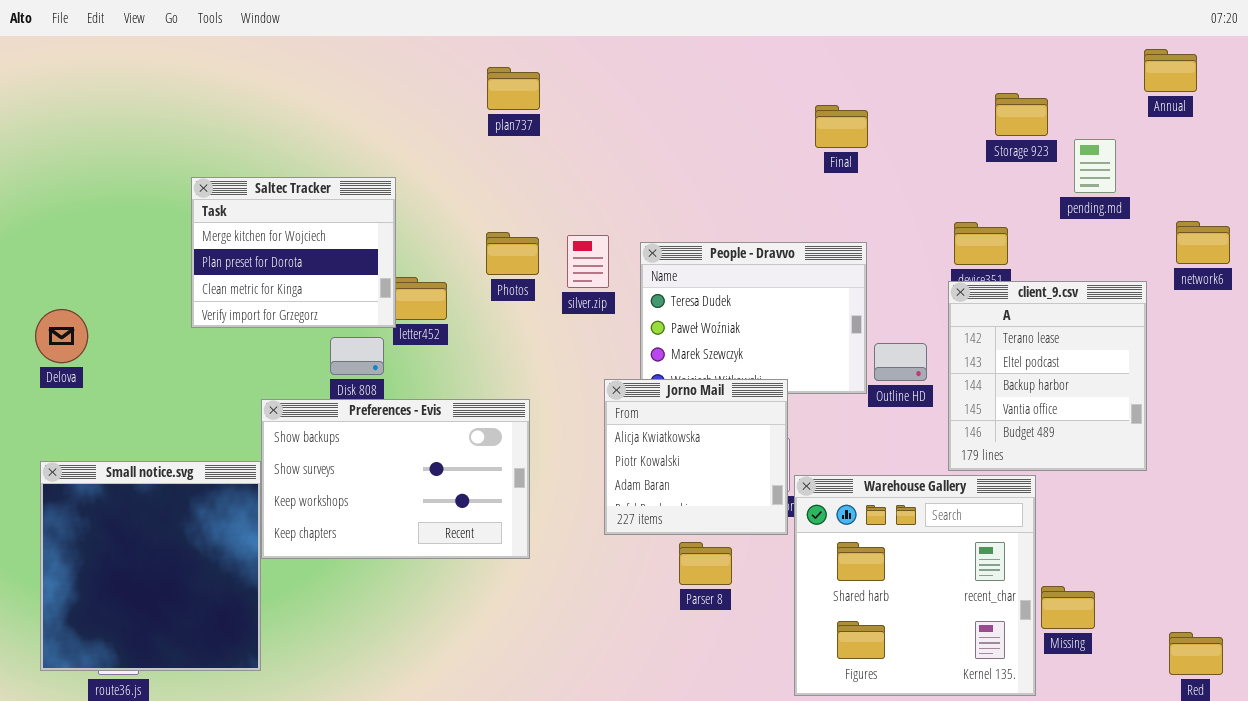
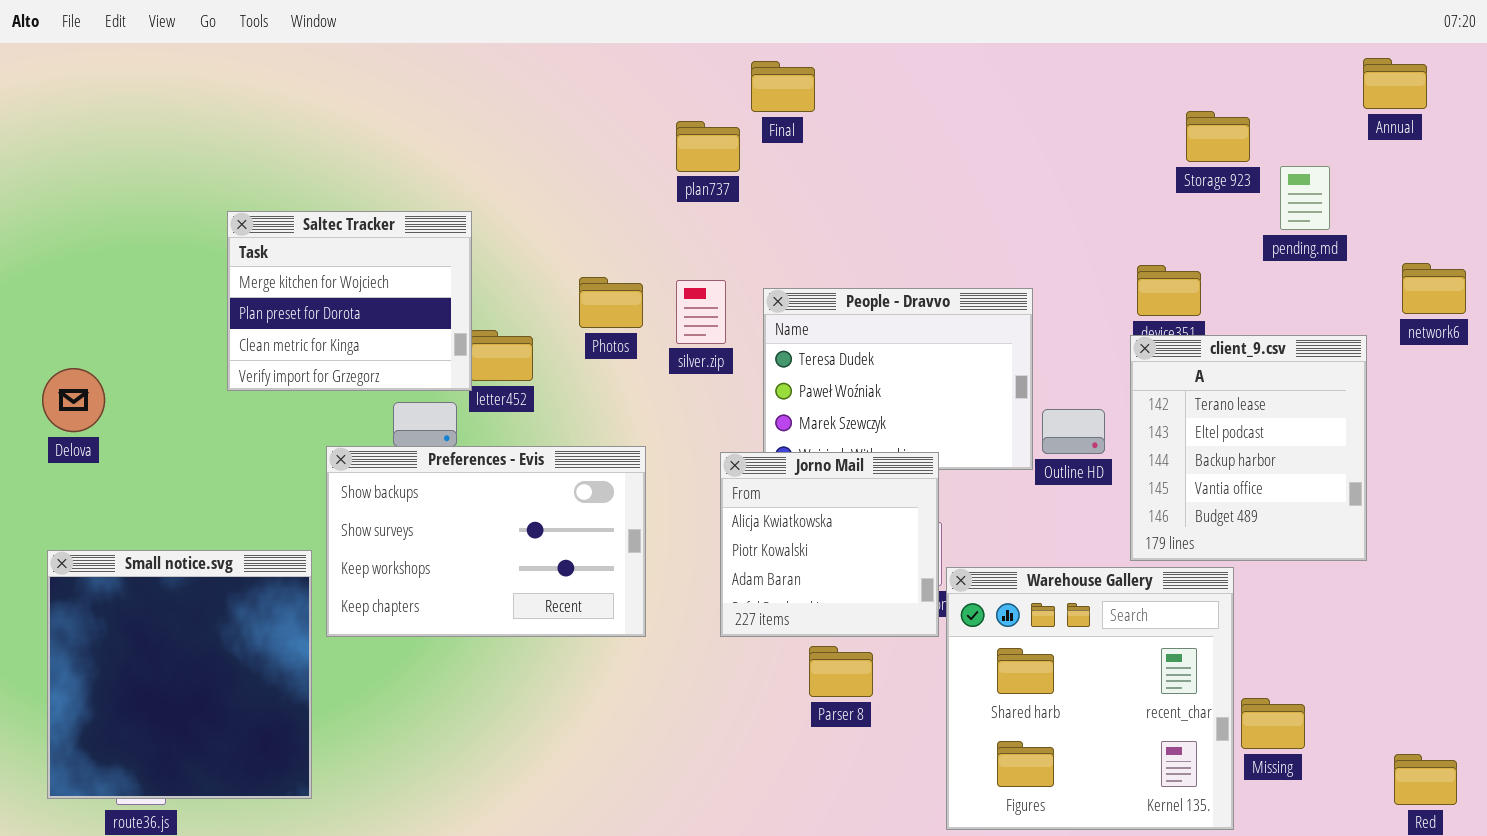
plan737: [487,67,540,110] -> [676,121,740,172], moved
Final: [815,105,868,148] -> [751,61,815,112], moved
Preferences - Evis: [261,399,530,559] -> [326,446,646,637], moved

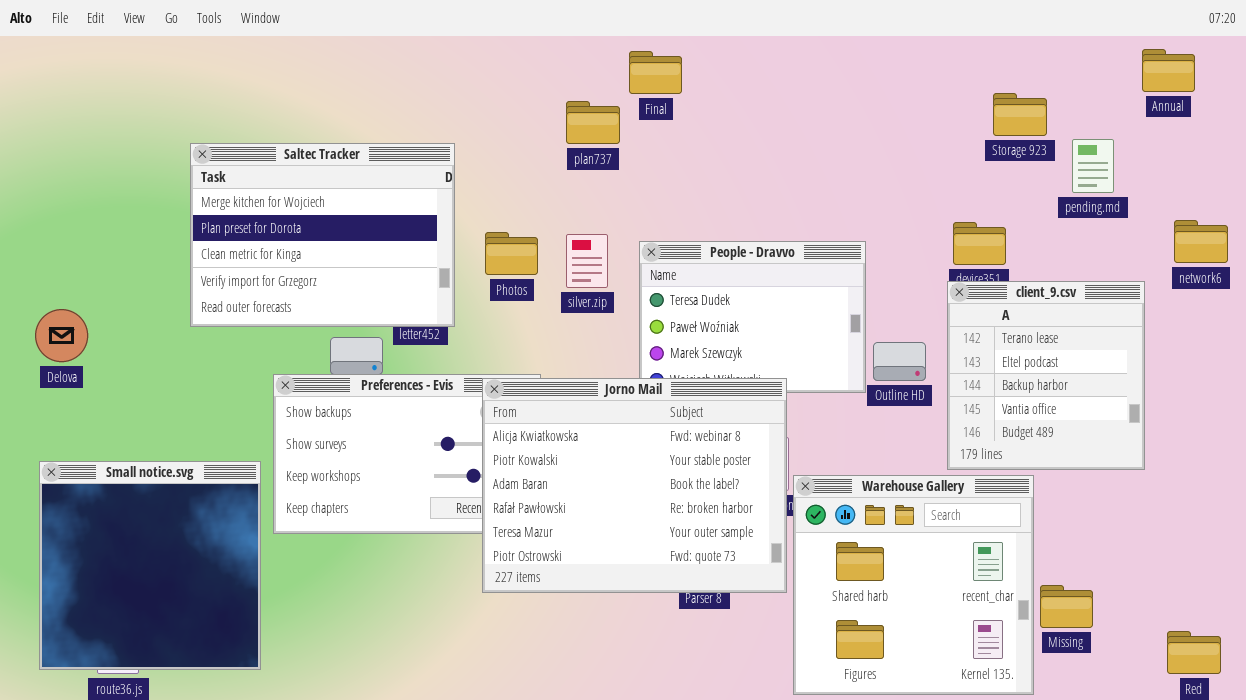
Saltec Tracker: [227,211,472,391] -> [190,143,455,327], resized
Jorno Mail: [720,452,939,637] -> [482,378,787,593], resized

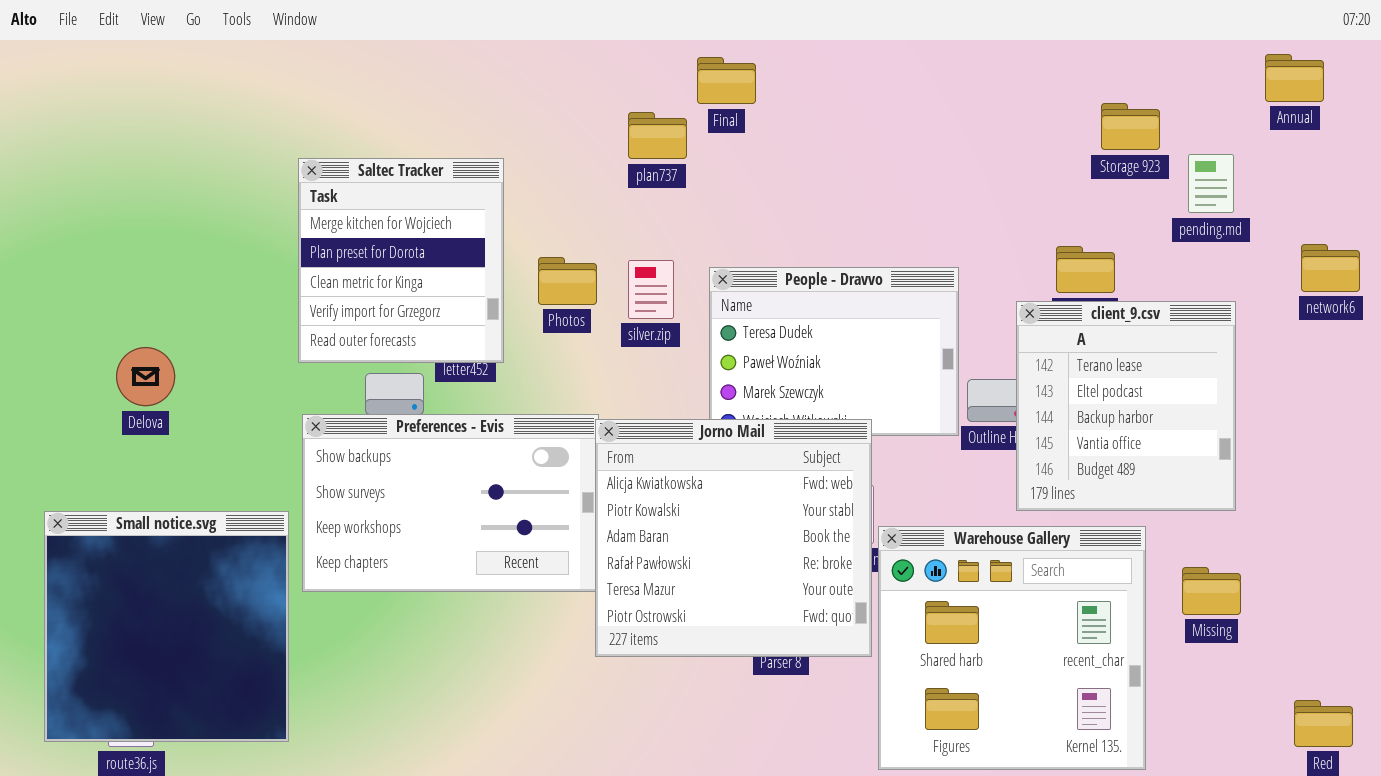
Saltec Tracker: [190,143,455,327] -> [298,158,504,363], resized
client_9.csv: [947,281,1145,470] -> [1016,301,1236,511], moved
Delova: [35,309,88,362] -> [116,347,175,406], moved
Jorno Mail: [482,378,787,593] -> [595,419,872,657], resized
Missing: [1040,585,1093,628] -> [1182,567,1241,615], moved

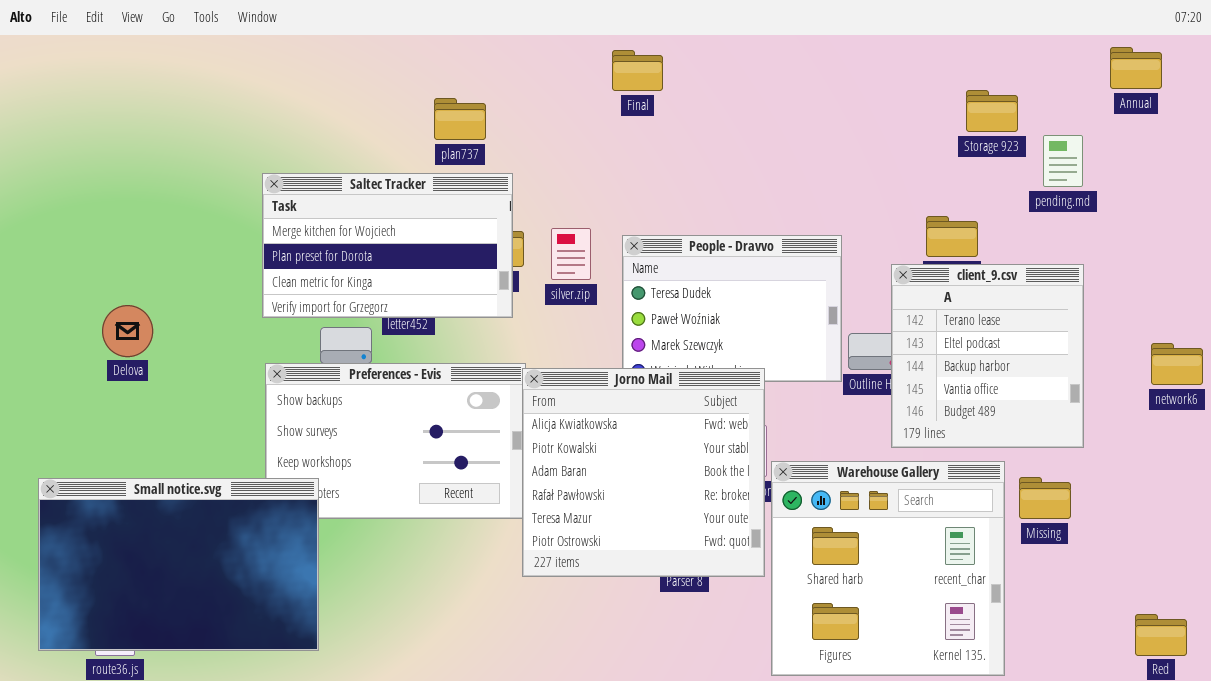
plan737: [628,112,687,159] -> [434,98,486,140], moved
Saltec Tracker: [298,158,504,363] -> [262,173,513,318], resized
network6: [1301,244,1360,292] -> [1151,343,1203,385], moved
Small notice.svg: [44,511,289,742] -> [38,478,319,651], resized
Missing: [1182,567,1241,615] -> [1019,477,1071,519], moved

